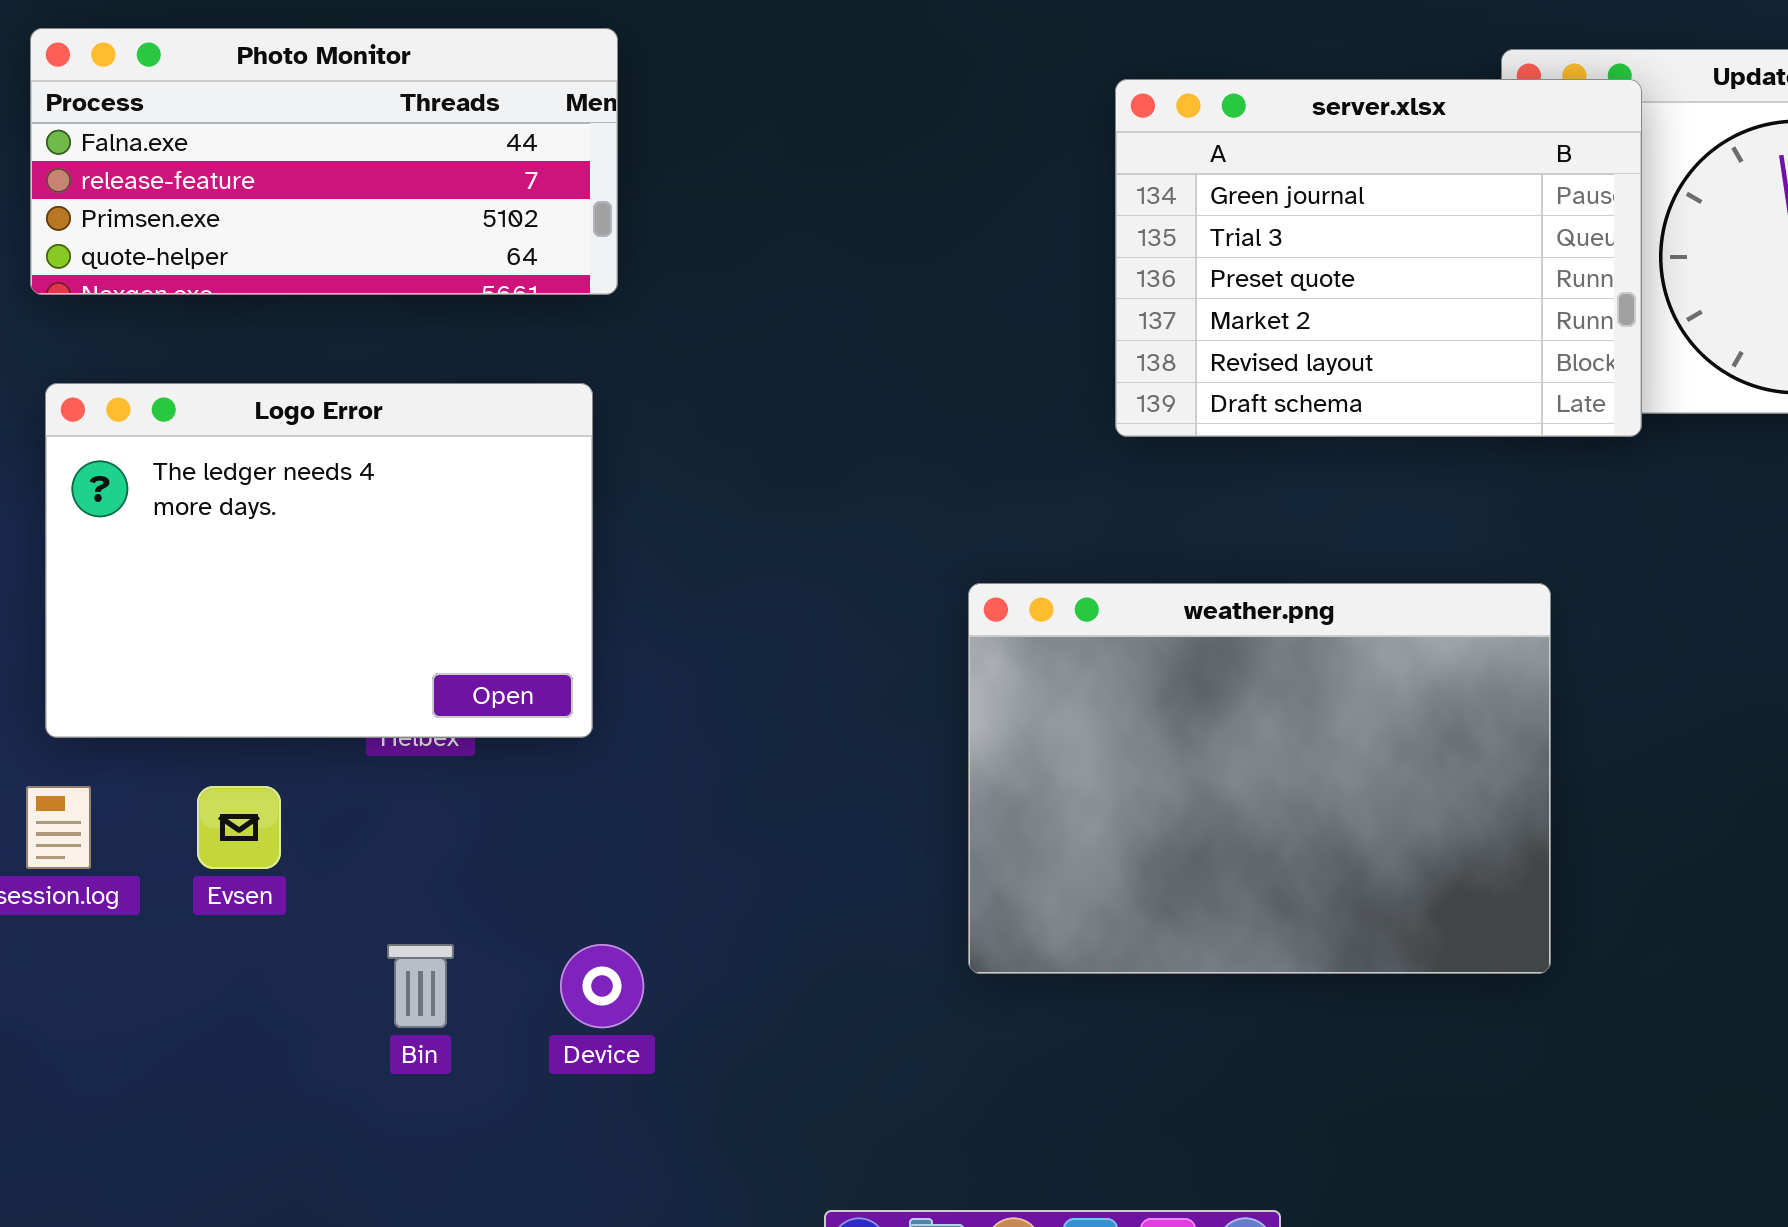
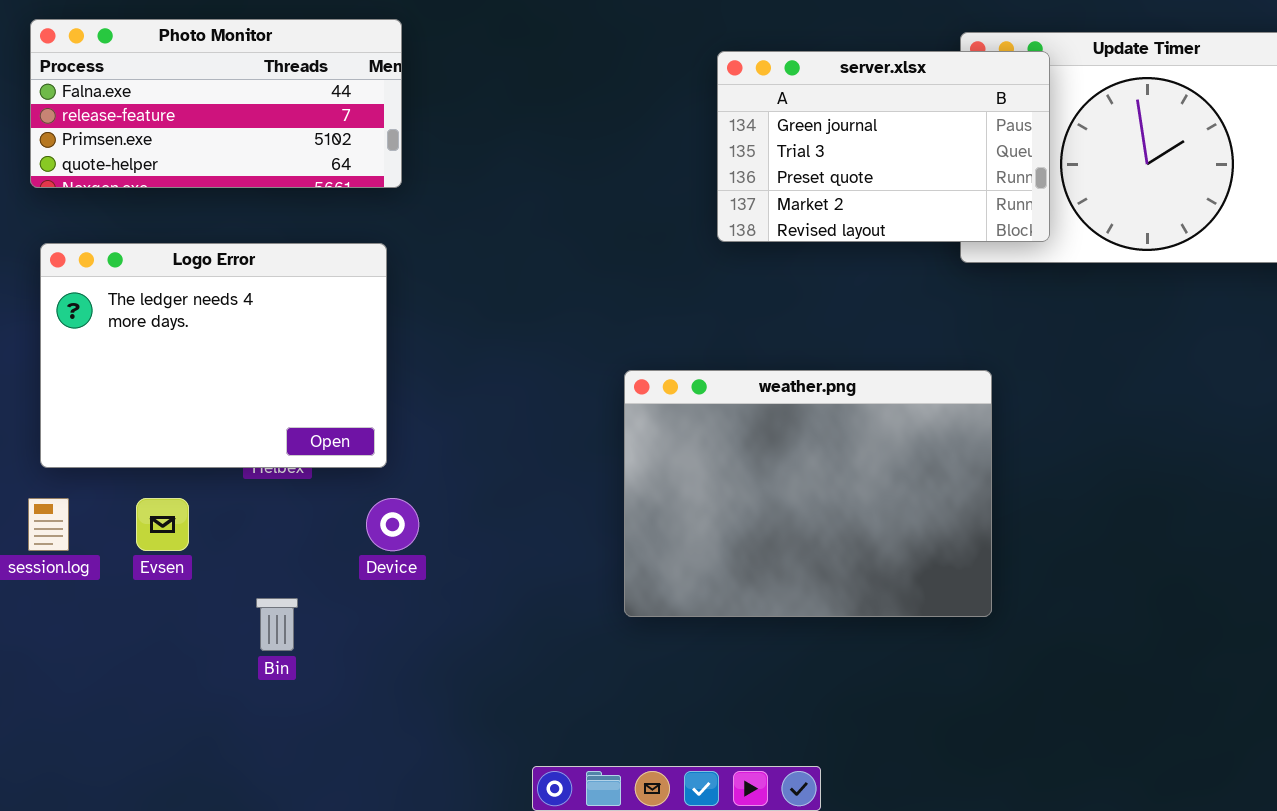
server.xlsx: [1115,79,1642,437] -> [717,51,1050,242], resized
Device: [560,944,644,1028] -> [366,498,419,551], moved

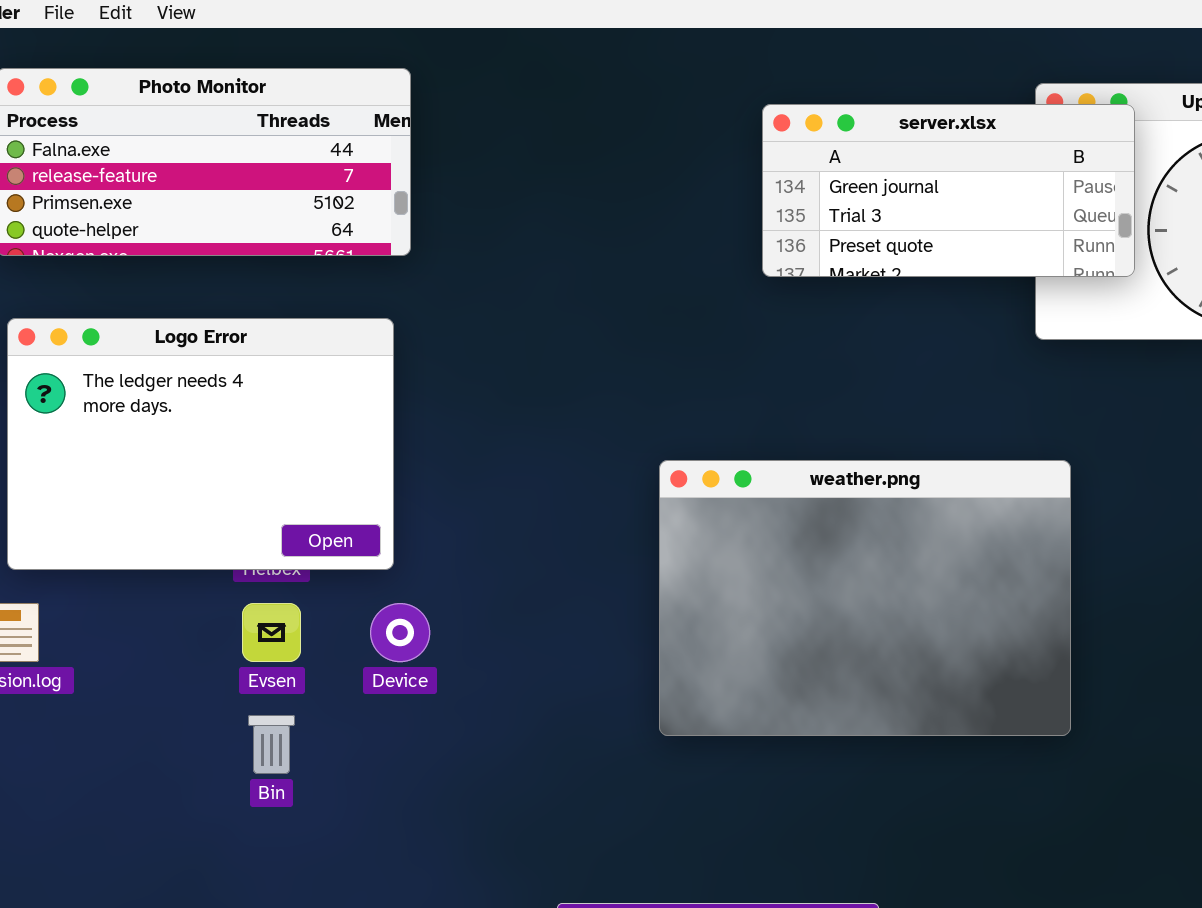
server.xlsx: [717,51,1050,242] -> [762,104,1135,277], resized
Evsen: [136,498,189,551] -> [242,603,301,662], moved

